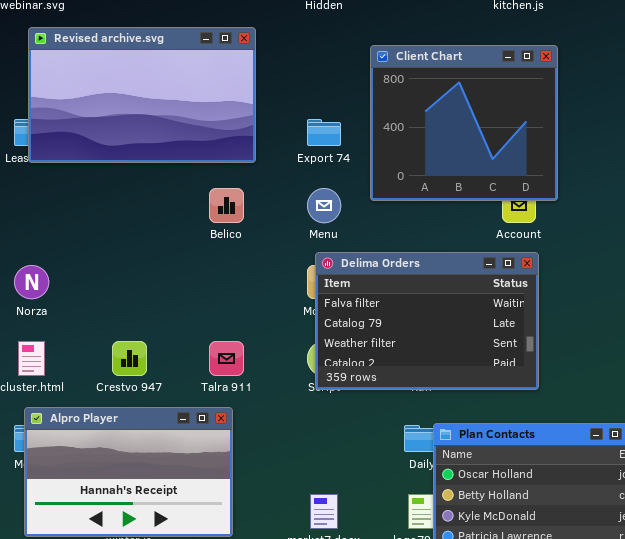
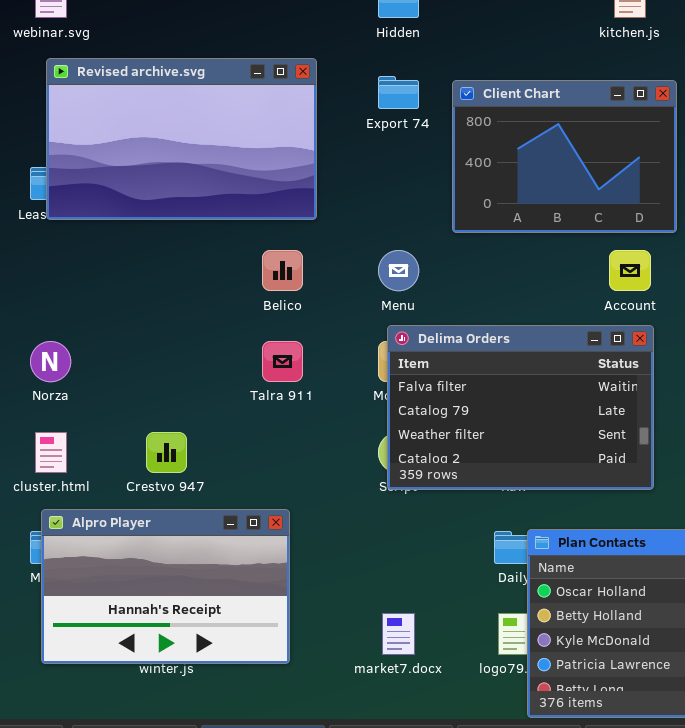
Client Chart: [370,45,558,201] -> [452,80,677,233], resized
Export 74: [307,119,341,146] -> [378,76,419,109], moved
Talra 911: [209,341,244,376] -> [262,341,303,382], moved

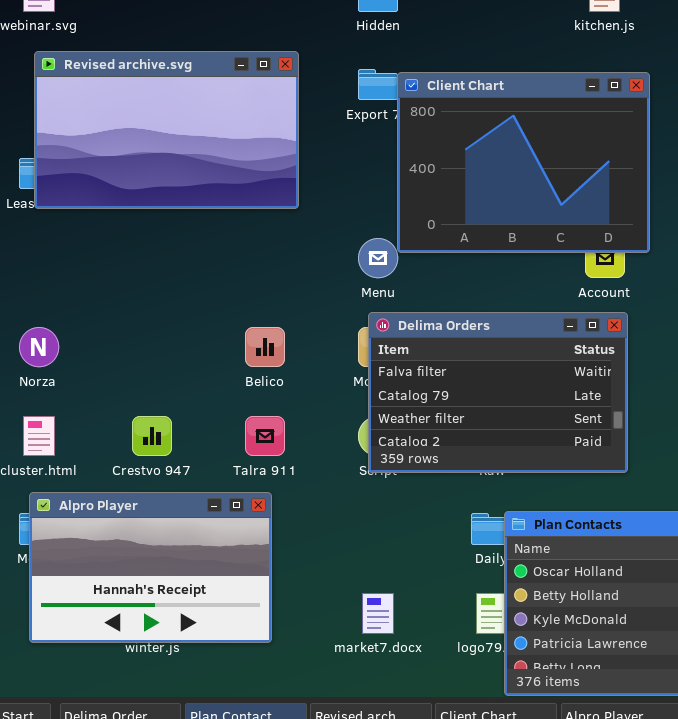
Client Chart: [452,80,677,233] -> [397,72,650,253], resized
Belico: [262,250,303,291] -> [245,327,285,367], moved
Talra 911: [262,341,303,382] -> [245,416,285,456], moved

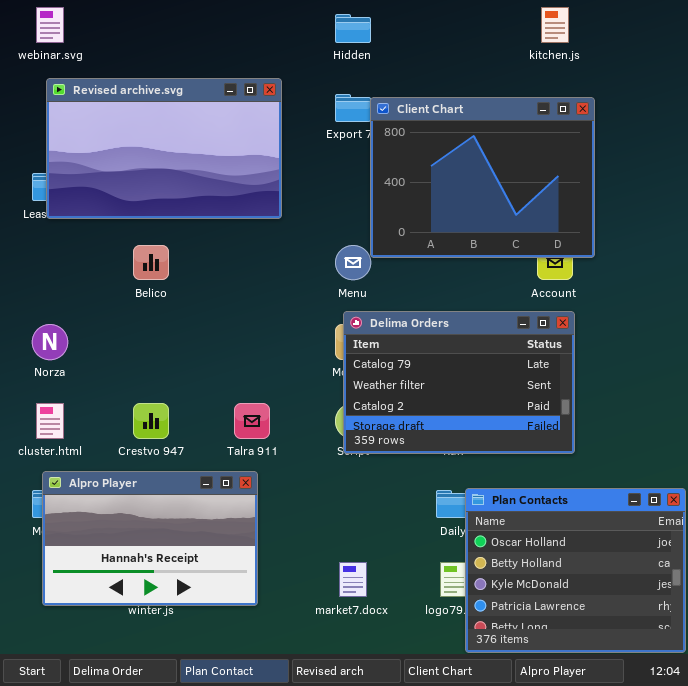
Delima Orders: [368,312,628,473] -> [343,311,575,454], scrolled down 1 row
Belico: [245,327,285,367] -> [133,245,169,280], moved

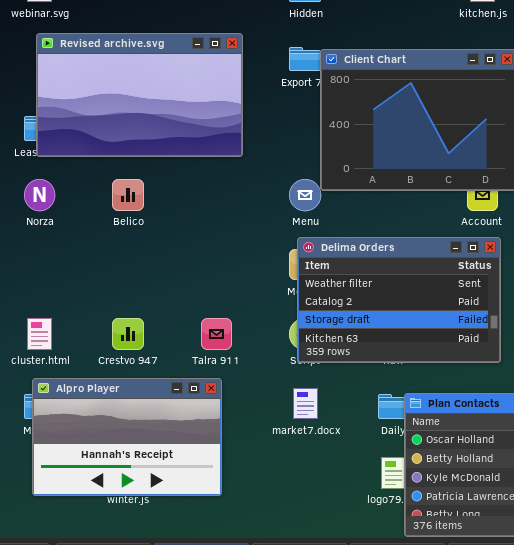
Delima Orders: [343,311,575,454] -> [297,237,501,363], scrolled down 1 row
Norza: [32,324,68,360] -> [24,179,55,211], moved
market7.docx: [339,562,367,597] -> [293,388,318,419], moved

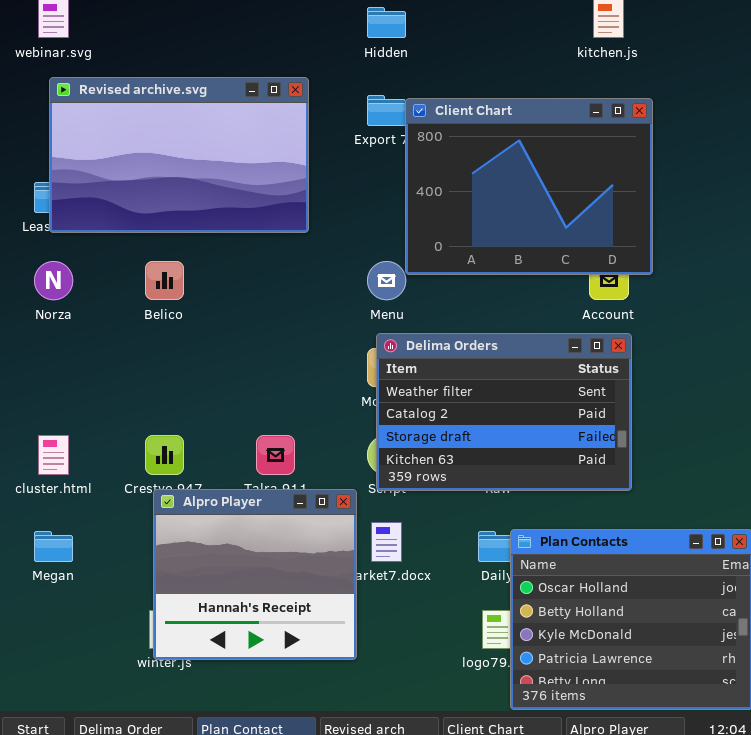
Alpro Player: [32,378,222,496] -> [153,489,357,660], moved, resized

